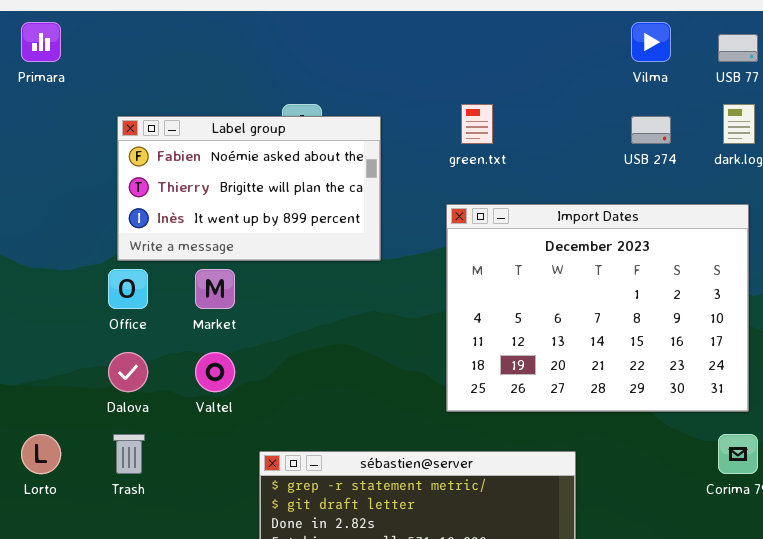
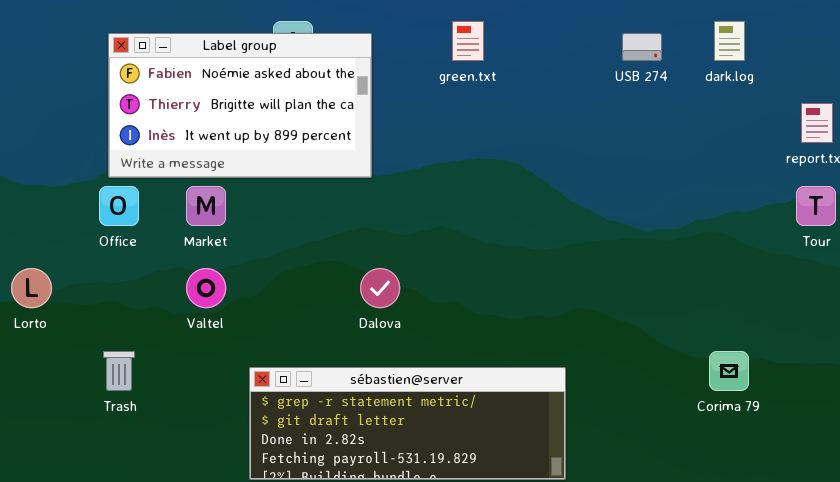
Import Dates: [446,204,749,412] -> none, closed
Dalova: [108,352,148,392] -> [360,268,400,308], moved
Lorto: [21,434,61,474] -> [11,268,52,308], moved

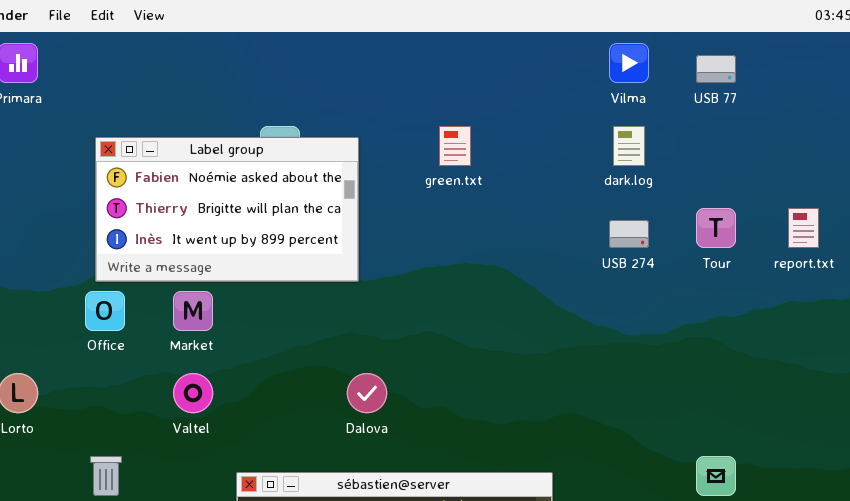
dark.log: [714,21,745,61] -> [613,126,645,166], moved
USB 274: [622,33,662,61] -> [609,220,649,248], moved
Tour: [796,186,836,226] -> [696,208,736,248], moved

